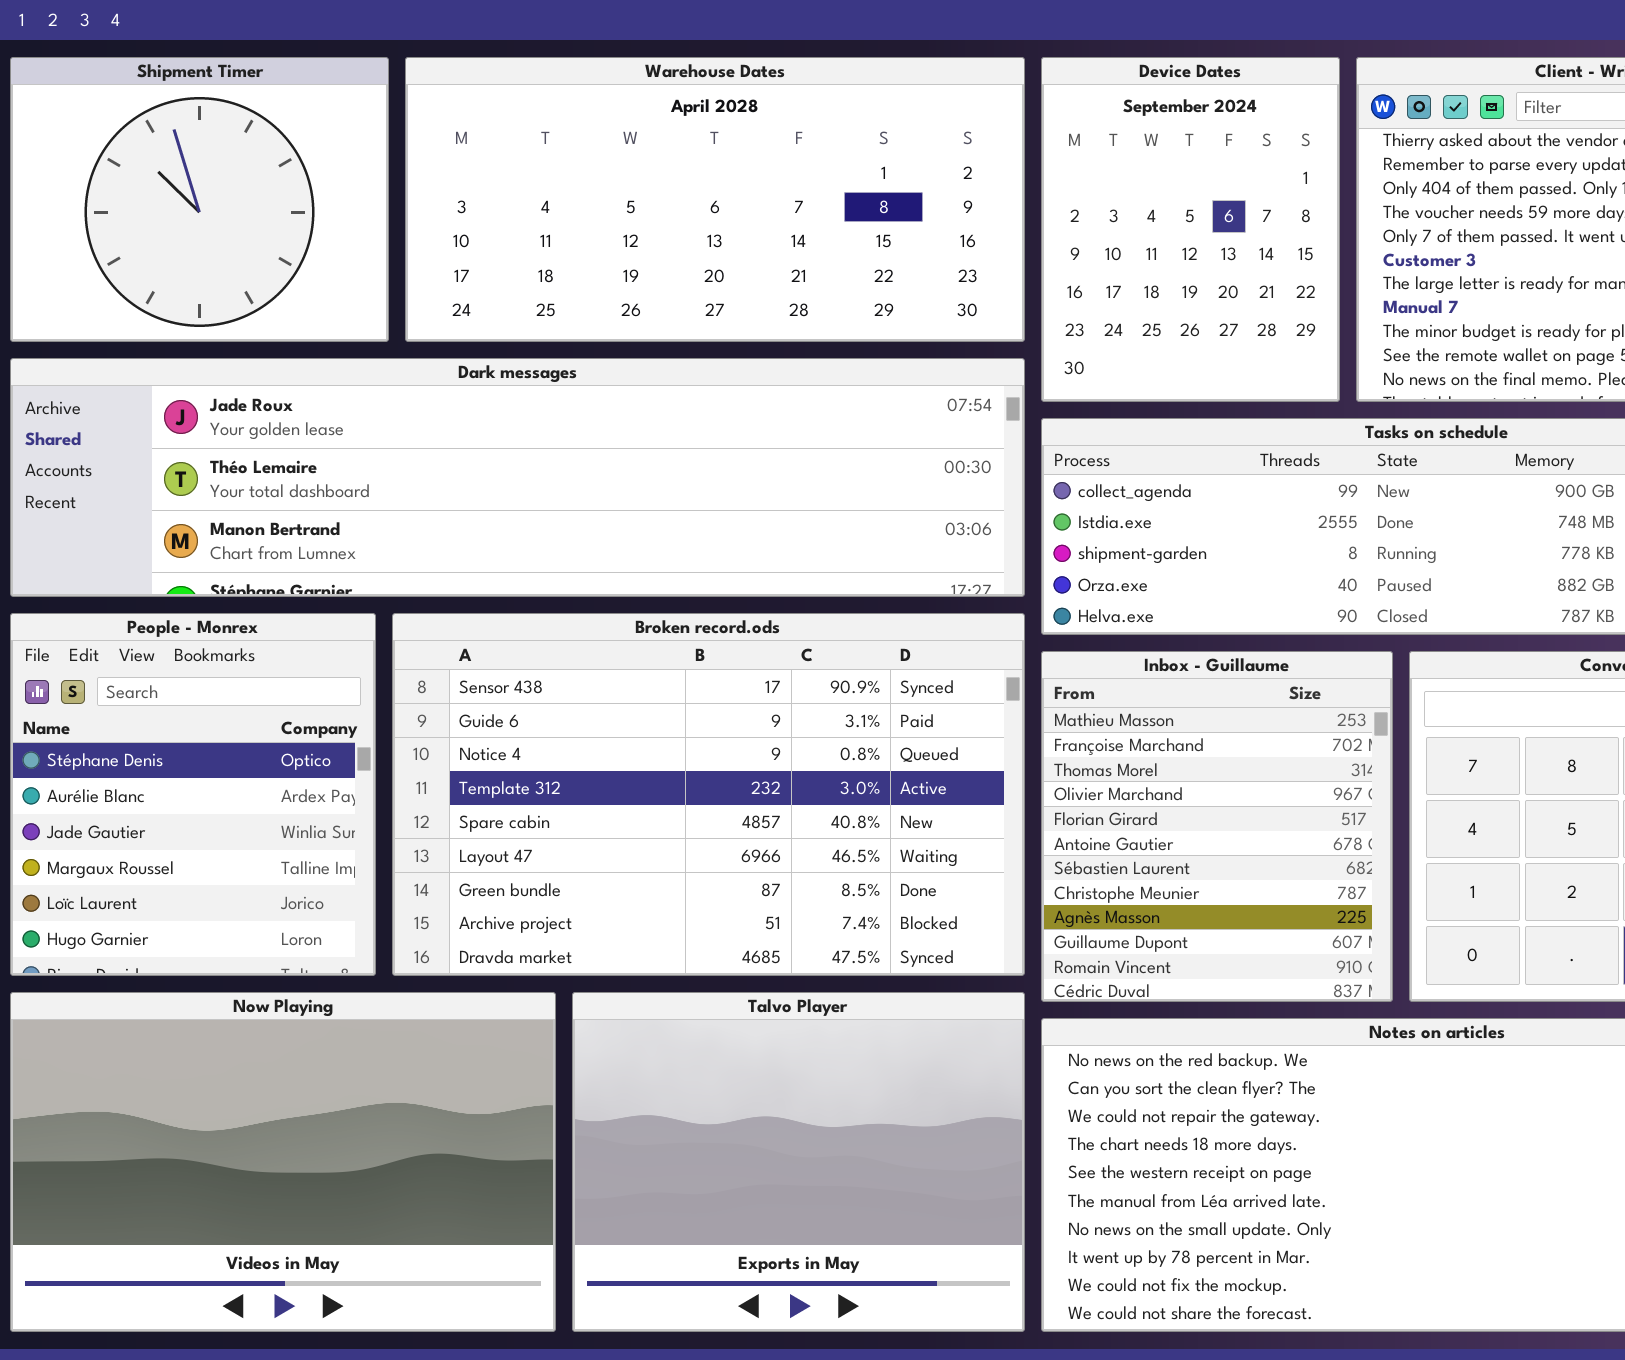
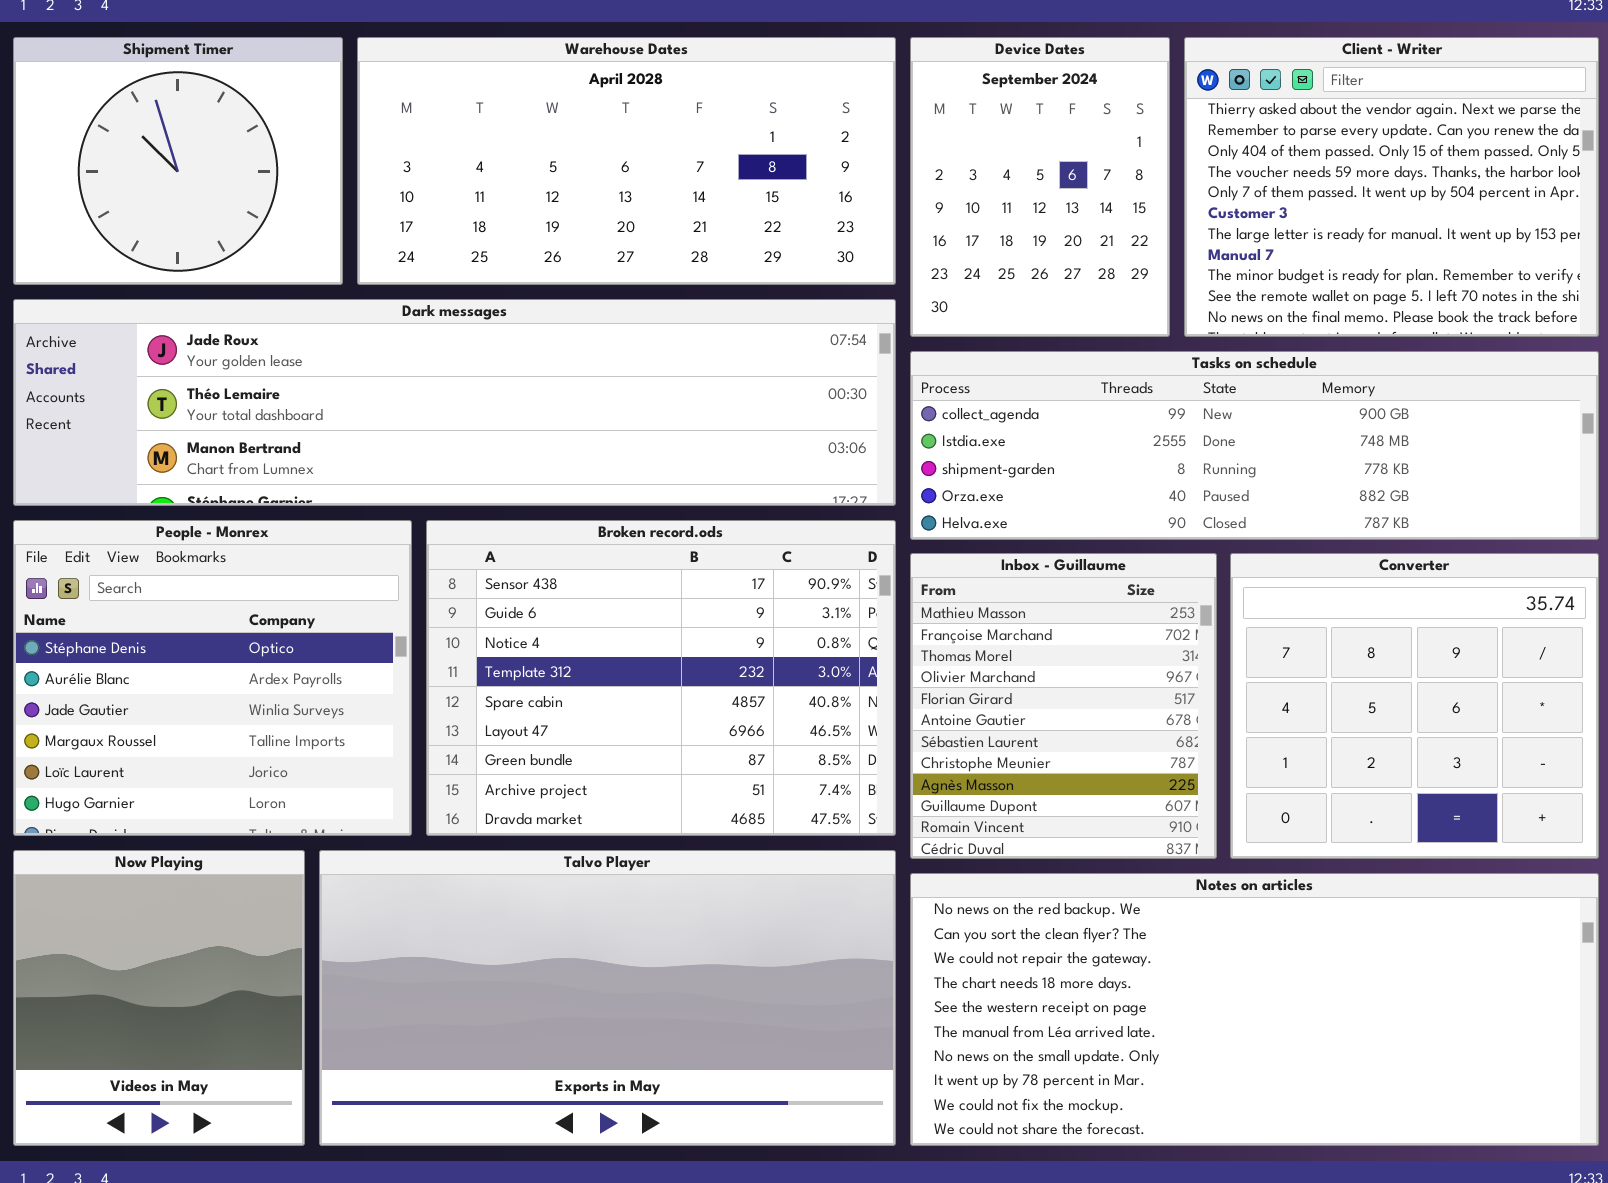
People - Monrex: [10,613,376,976] -> [13,520,412,836], resized
Broken record.ods: [392,613,1025,976] -> [426,520,896,836], resized
Now Playing: [10,992,556,1332] -> [13,850,305,1146], resized
Talvo Player: [572,992,1025,1332] -> [319,850,896,1146], resized

